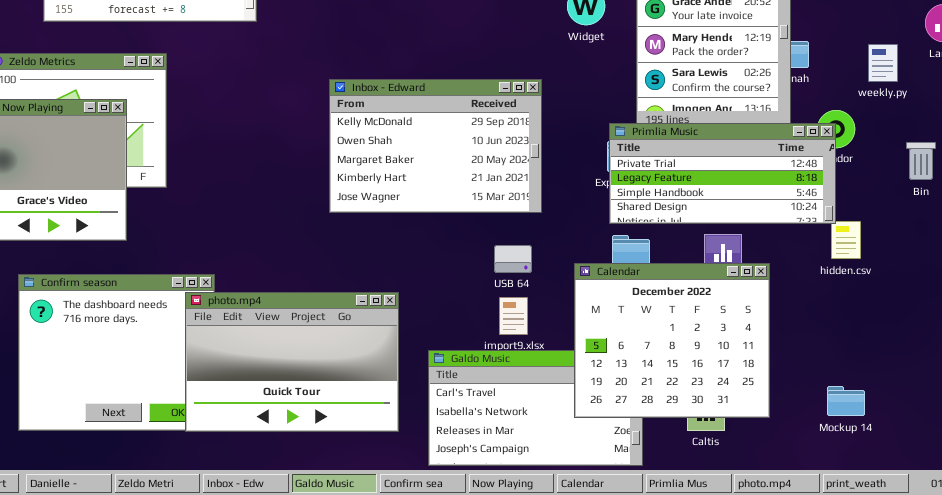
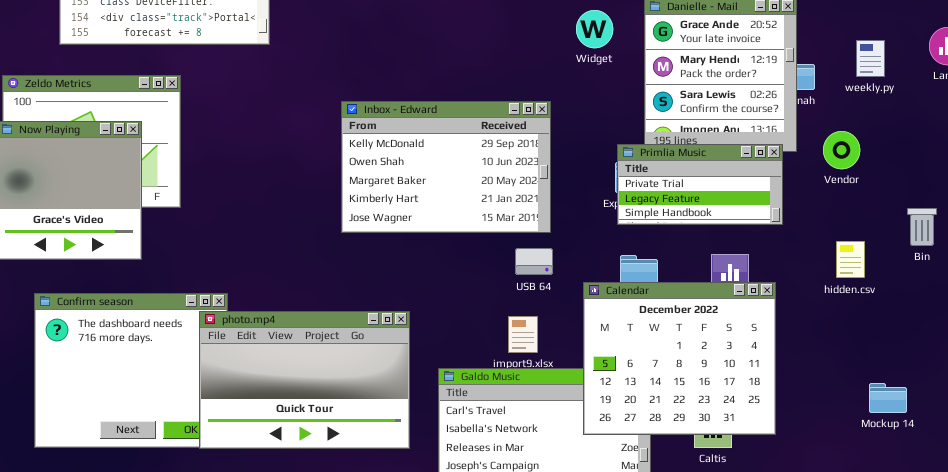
weekly.py: [868,44,898,82] -> [856,40,885,77], moved
Primlia Music: [609,123,836,224] -> [617,144,783,225], resized
Bin: [906,142,936,180] -> [907,208,937,246], moved
USB 64: [494,245,532,273] -> [515,248,553,275], moved
Mockup 14: [827,386,865,416] -> [869,383,907,413], moved

